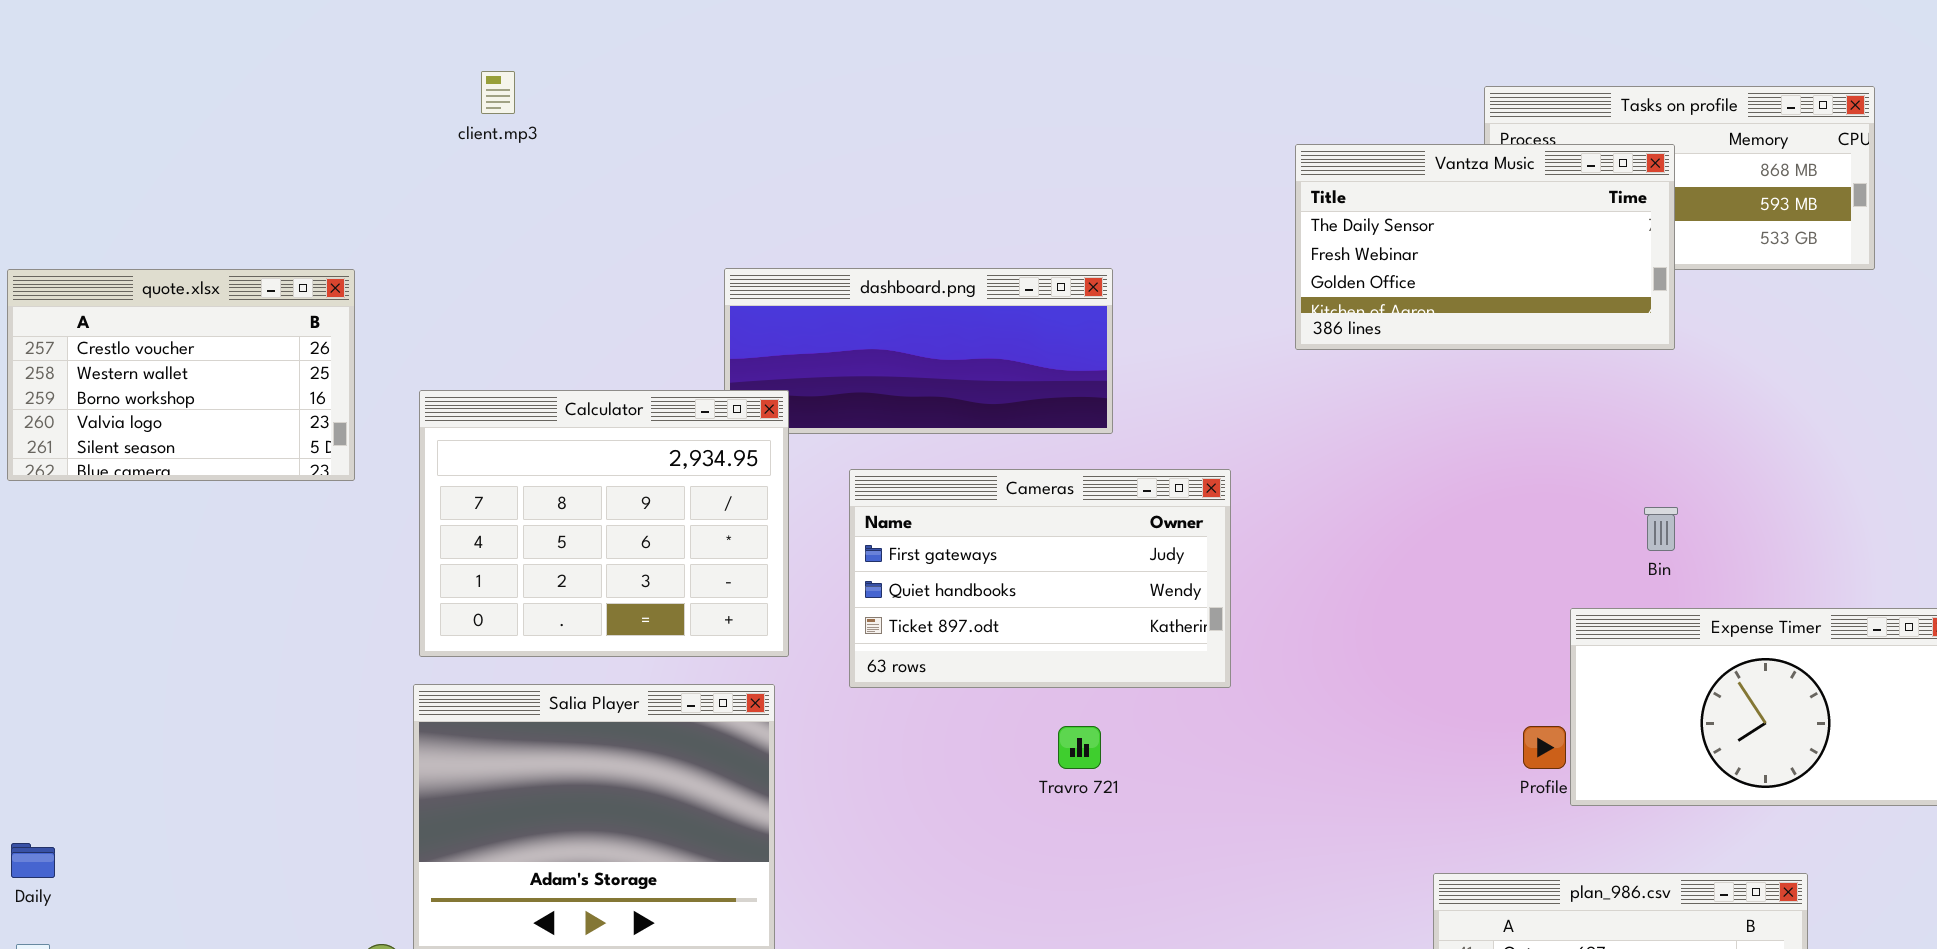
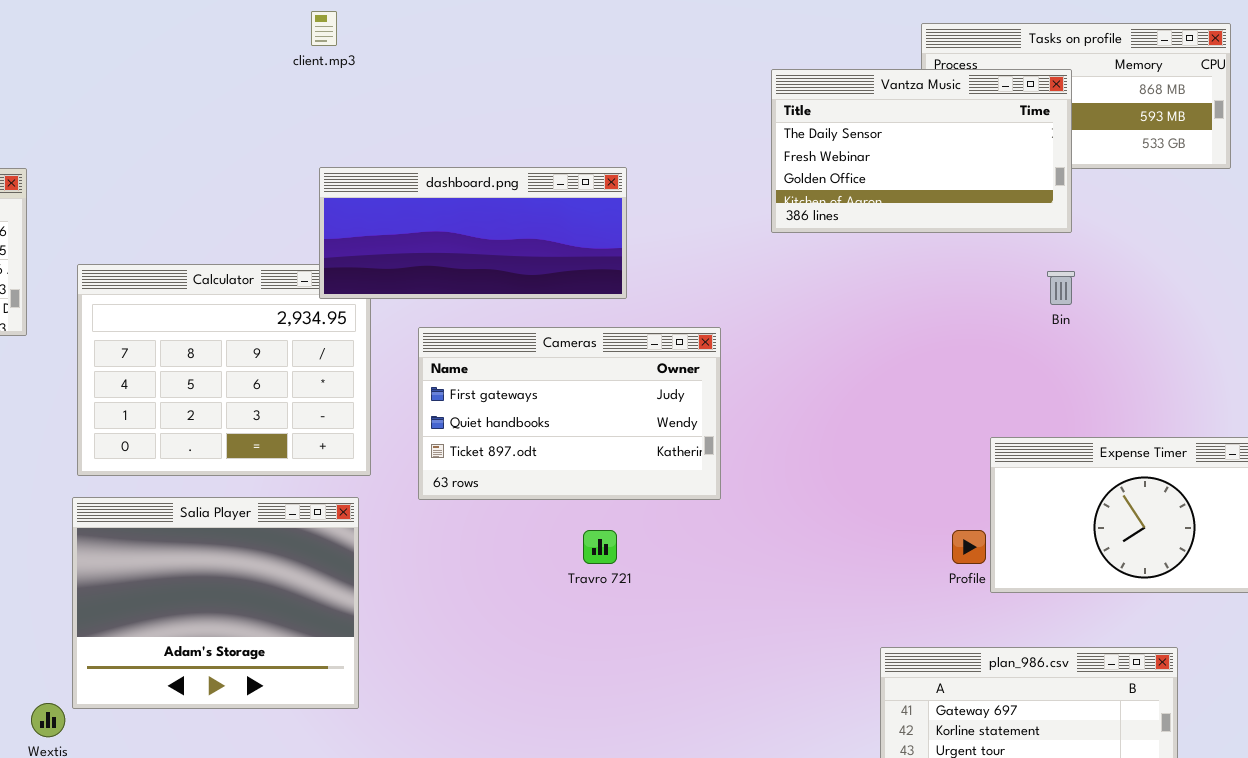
client.mp3: [481,71,515,114] -> [311,11,337,46], moved
dashboard.png: [724,268,1113,434] -> [319,167,627,299], raised
Bin: [1644,507,1678,551] -> [1047,271,1075,305], moved

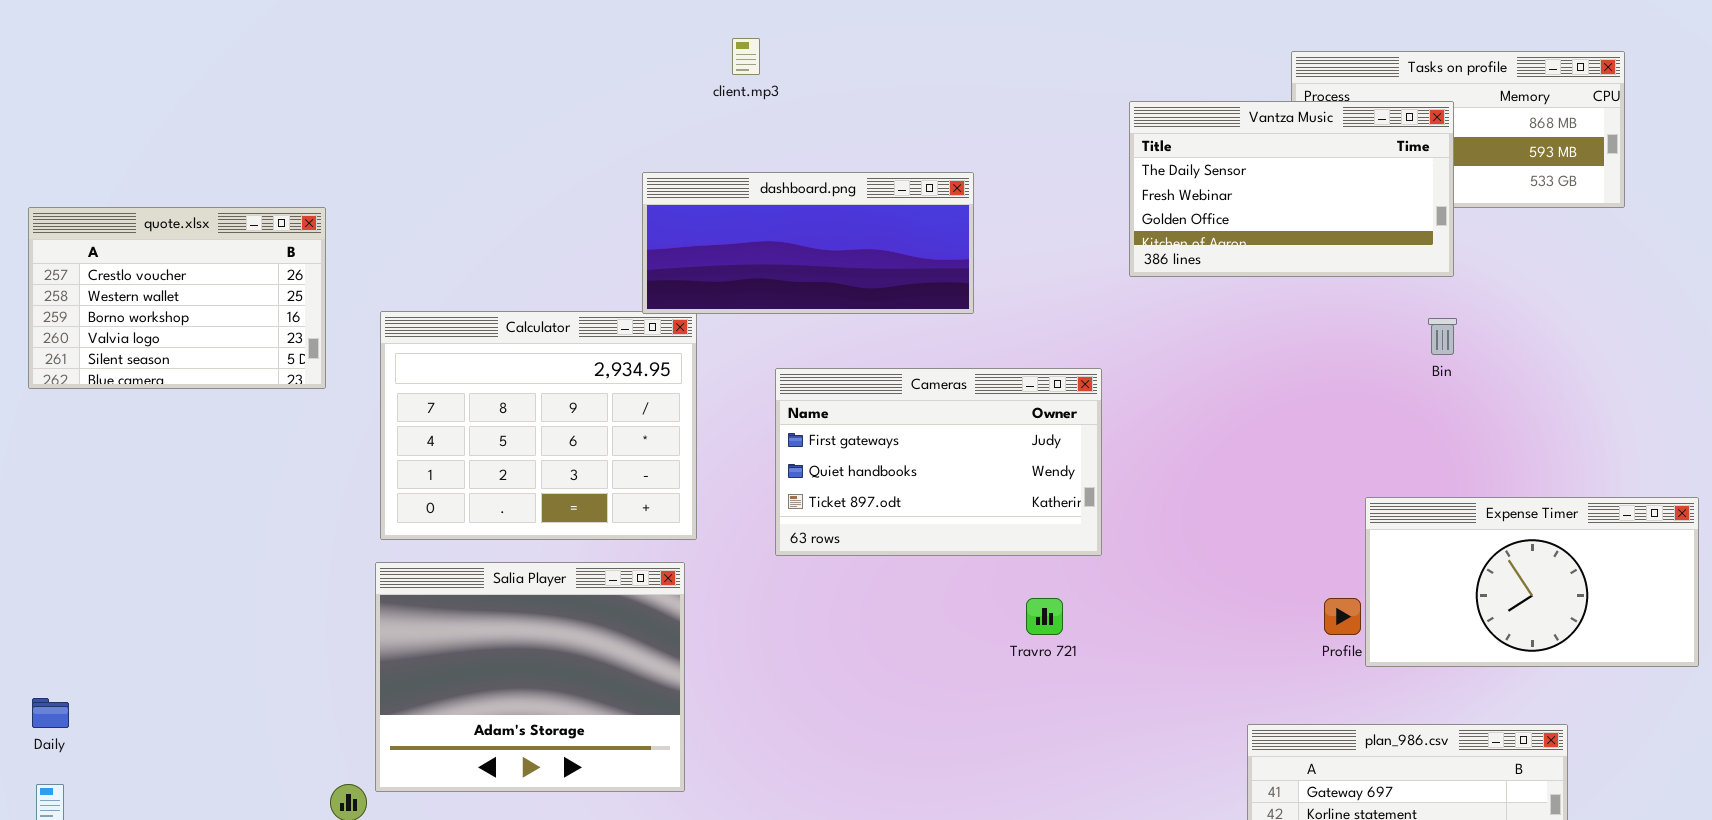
client.mp3: [311,11,337,46] -> [732,38,760,75], moved
dashboard.png: [319,167,627,299] -> [642,172,974,314], moved
Cameras: [418,327,721,500] -> [775,368,1102,556], moved
Travro 721: [583,530,617,564] -> [1026,598,1063,635], moved

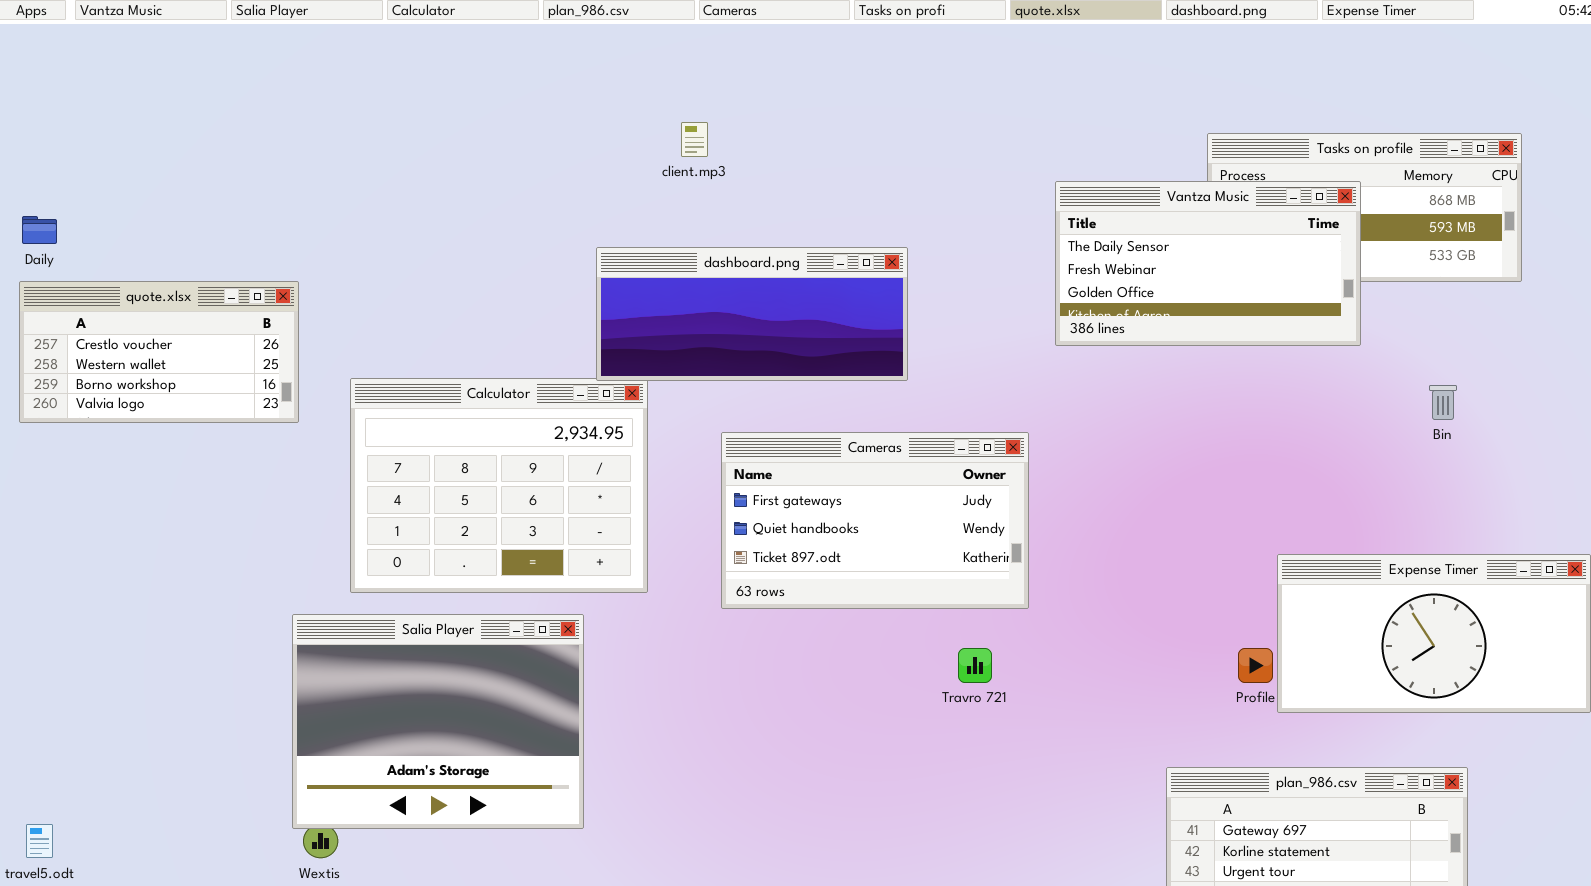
quote.xlsx: [28,207,326,389] -> [19,281,299,423], resized
Bin: [1428,318,1457,355] -> [1429,385,1457,420], moved
Salia Player: [375,562,685,792] -> [292,614,584,829], moved
Daily: [32,698,69,728] -> [22,216,57,244], moved

